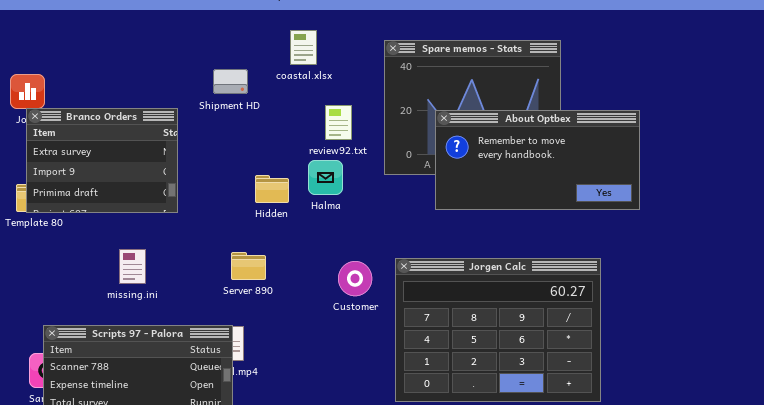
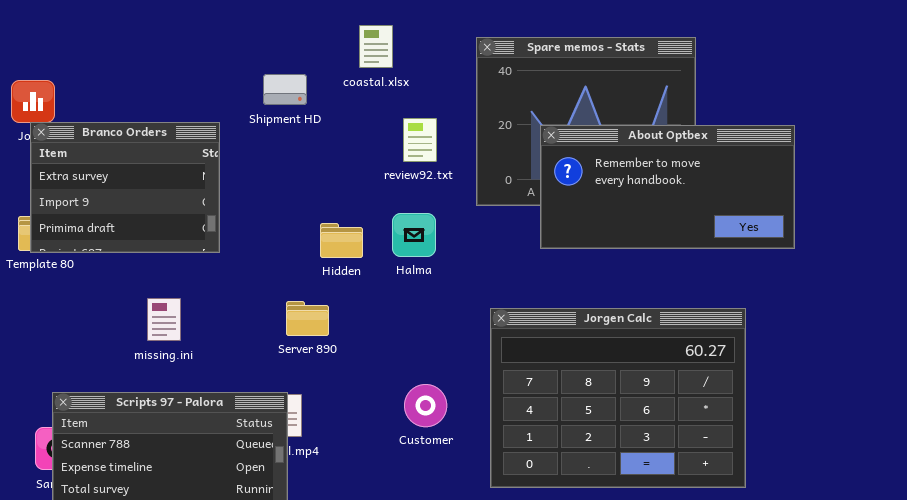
Halma: [308,160,343,195] -> [392,213,436,257], moved
Hidden: [255,175,289,203] -> [320,223,363,258], moved
Customer: [338,261,372,296] -> [404,384,447,427], moved

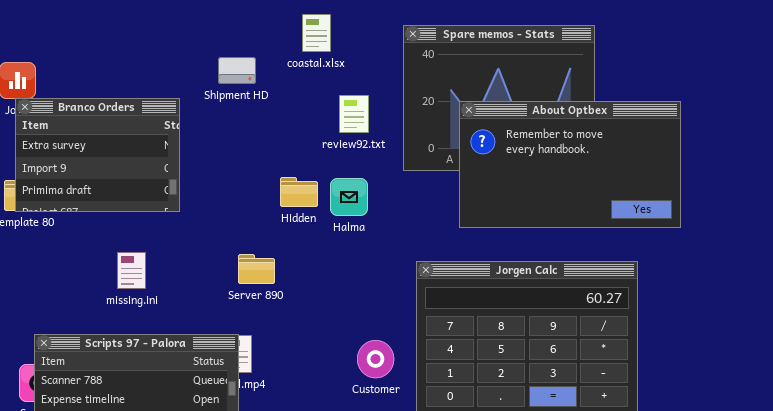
About Optbex: [540,125,795,249] -> [459,101,681,228], resized
Hidden: [320,223,363,258] -> [280,177,318,207], moved
Customer: [404,384,447,427] -> [357,340,394,378], moved

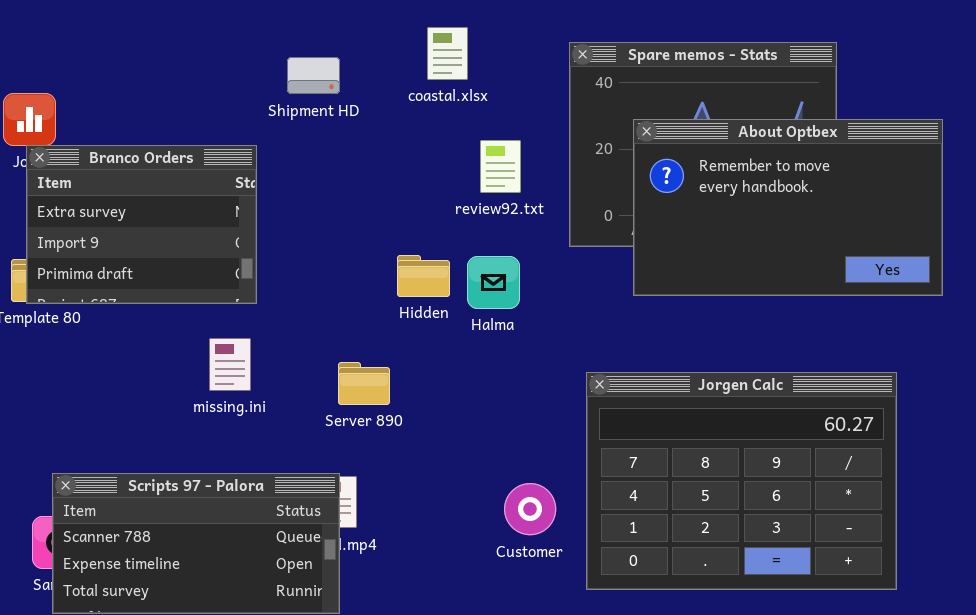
Shipment HD: [218,57,256,84] -> [287,57,340,94], moved
About Optbex: [459,101,681,228] -> [633,119,943,296], moved
missing.ini: [117,252,146,289] -> [209,338,251,391], moved

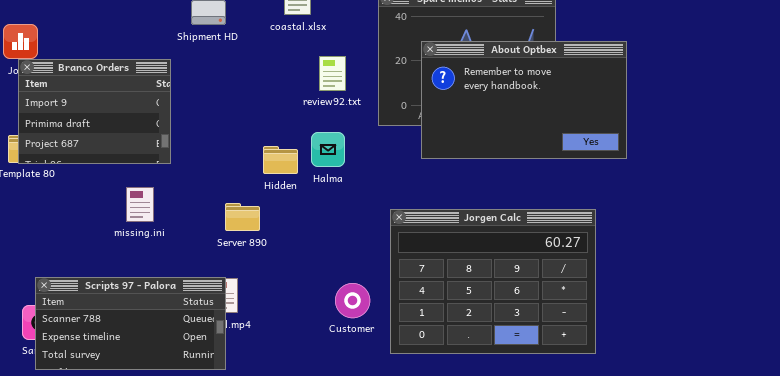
Branco Orders: [26,145,257,304] -> [18,59,171,164], scrolled down 1 row
Hidden: [397,255,450,297] -> [263,146,298,174], moved
missing.ini: [209,338,251,391] -> [126,187,154,222], moved

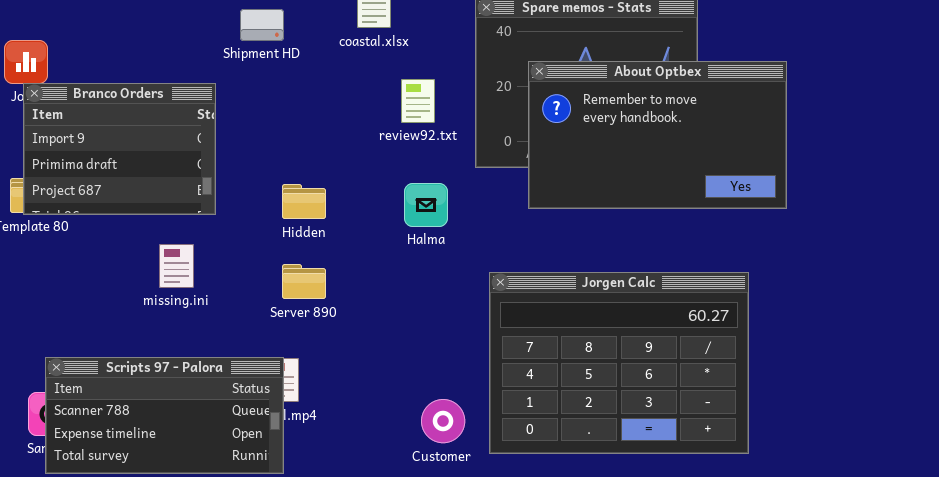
Halma: [311,132,345,167] -> [404,183,448,227], moved
Hidden: [263,146,298,174] -> [282,184,326,219], moved
Customer: [335,283,370,318] -> [421,399,465,443], moved

